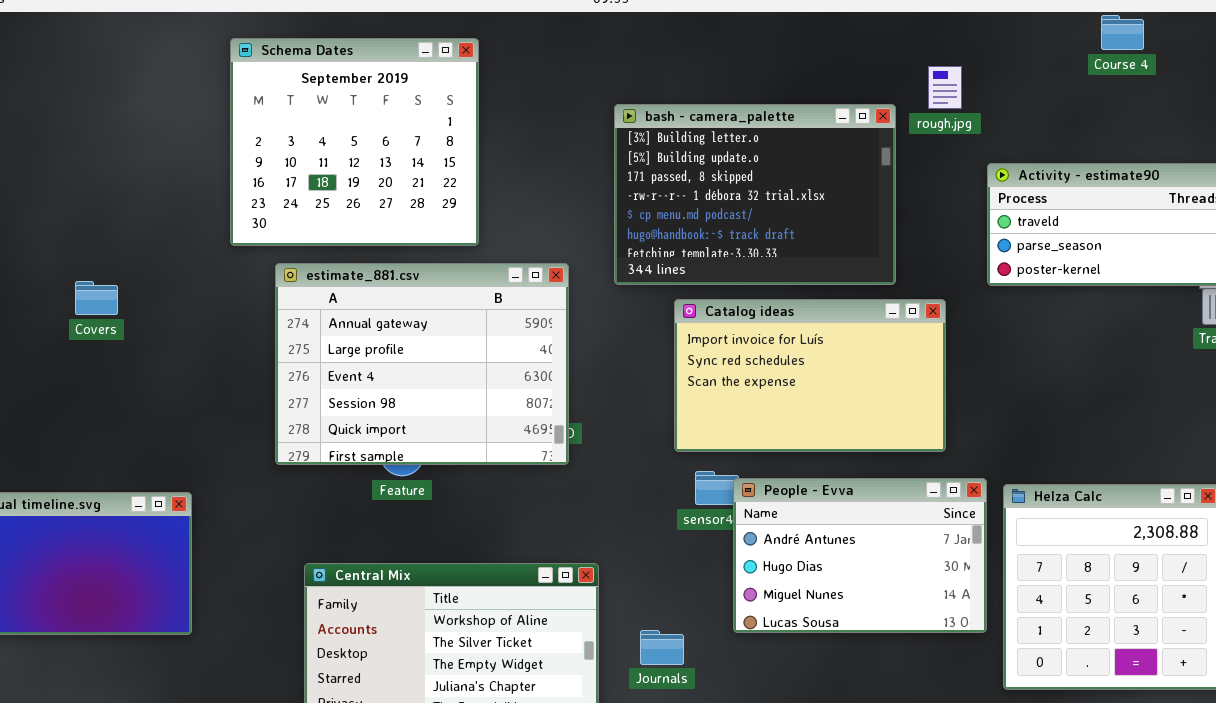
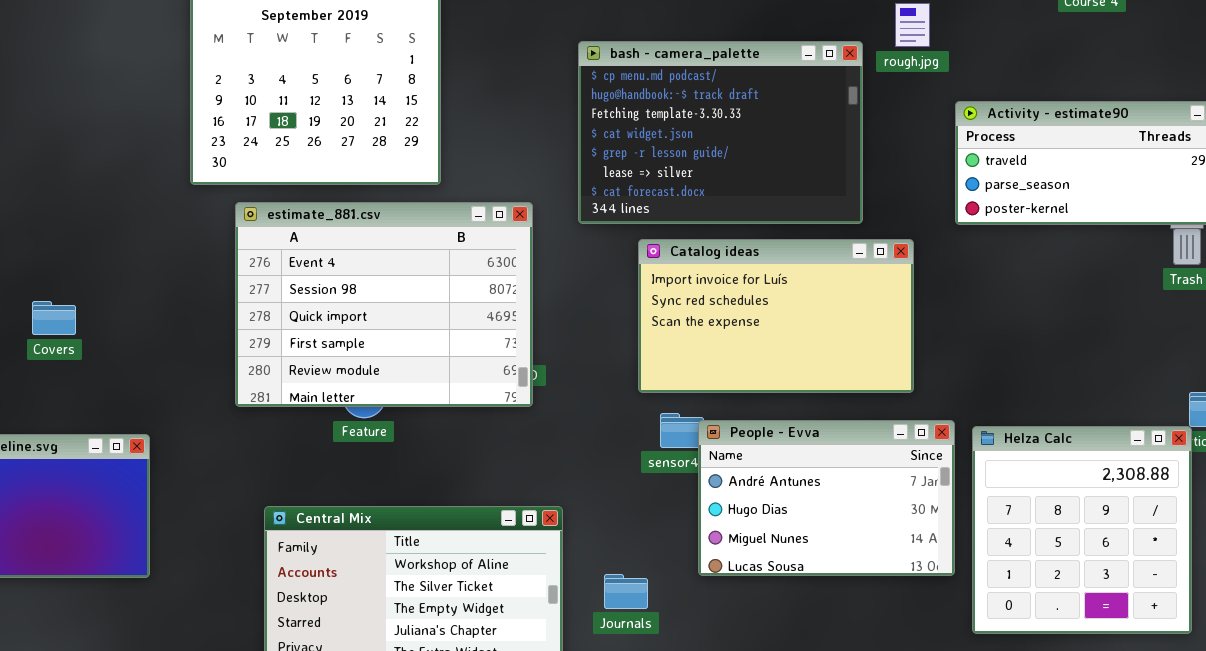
bash - camera_palette: [614,104,896,285] -> [578,41,863,224], scrolled down 4 rows
estimate_881.csv: [275,263,569,465] -> [235,202,533,407], scrolled down 2 rows
Covers: [75,281,118,315] -> [32,301,76,335], moved

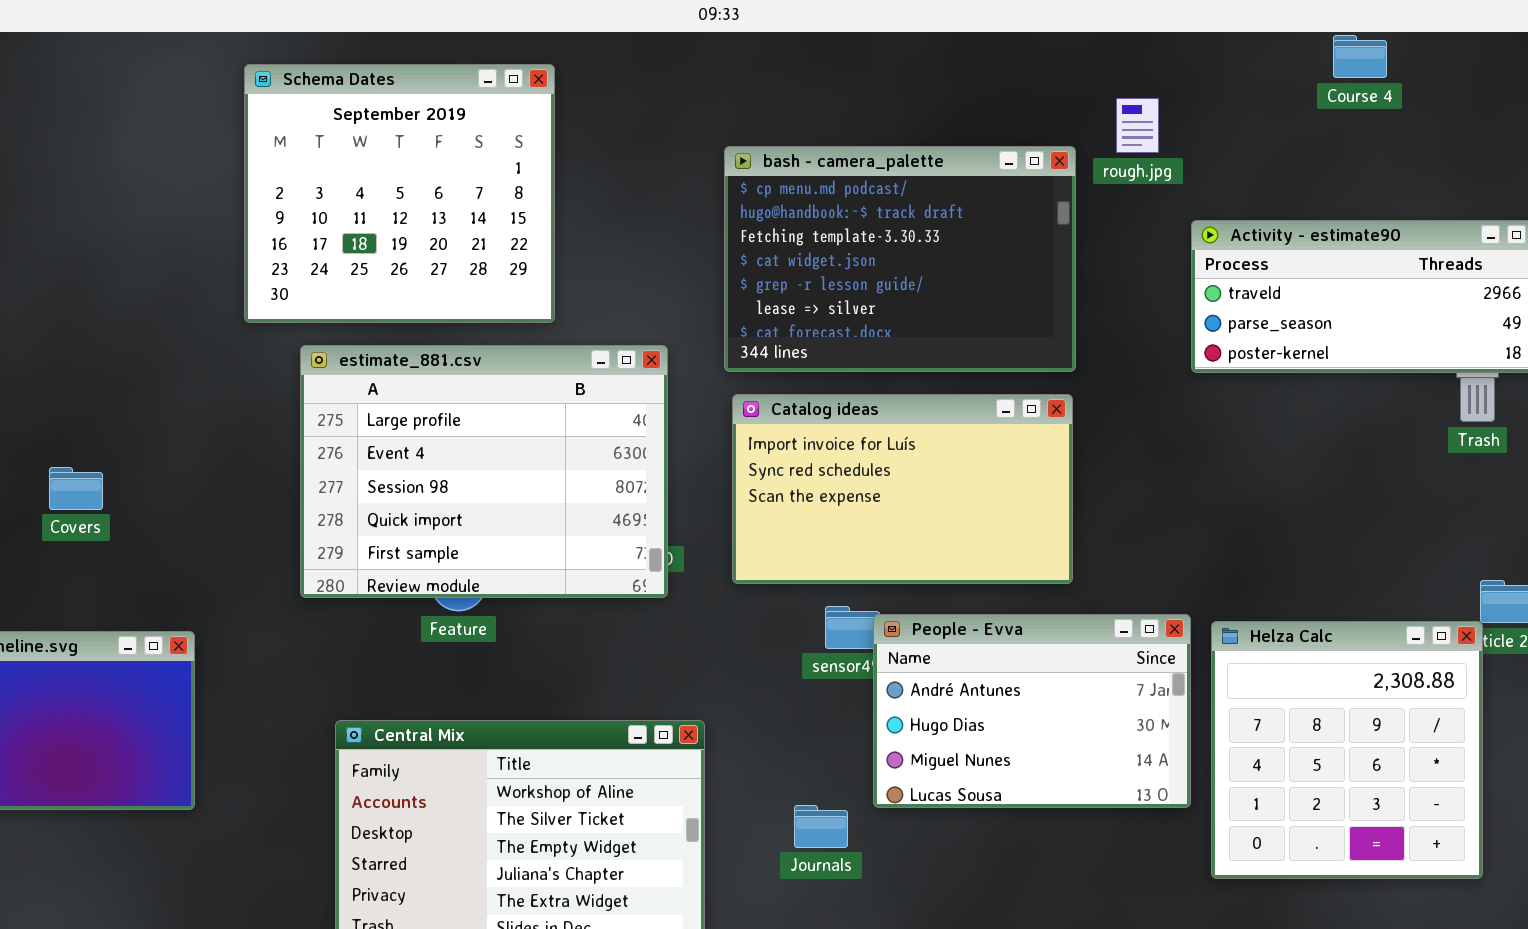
estimate_881.csv: [235,202,533,407] -> [300,345,668,598], scrolled up 1 row
Catalog ideas: [638,239,914,393] -> [732,394,1073,584], moved
Journals: [604,574,648,609] -> [794,805,848,848], moved

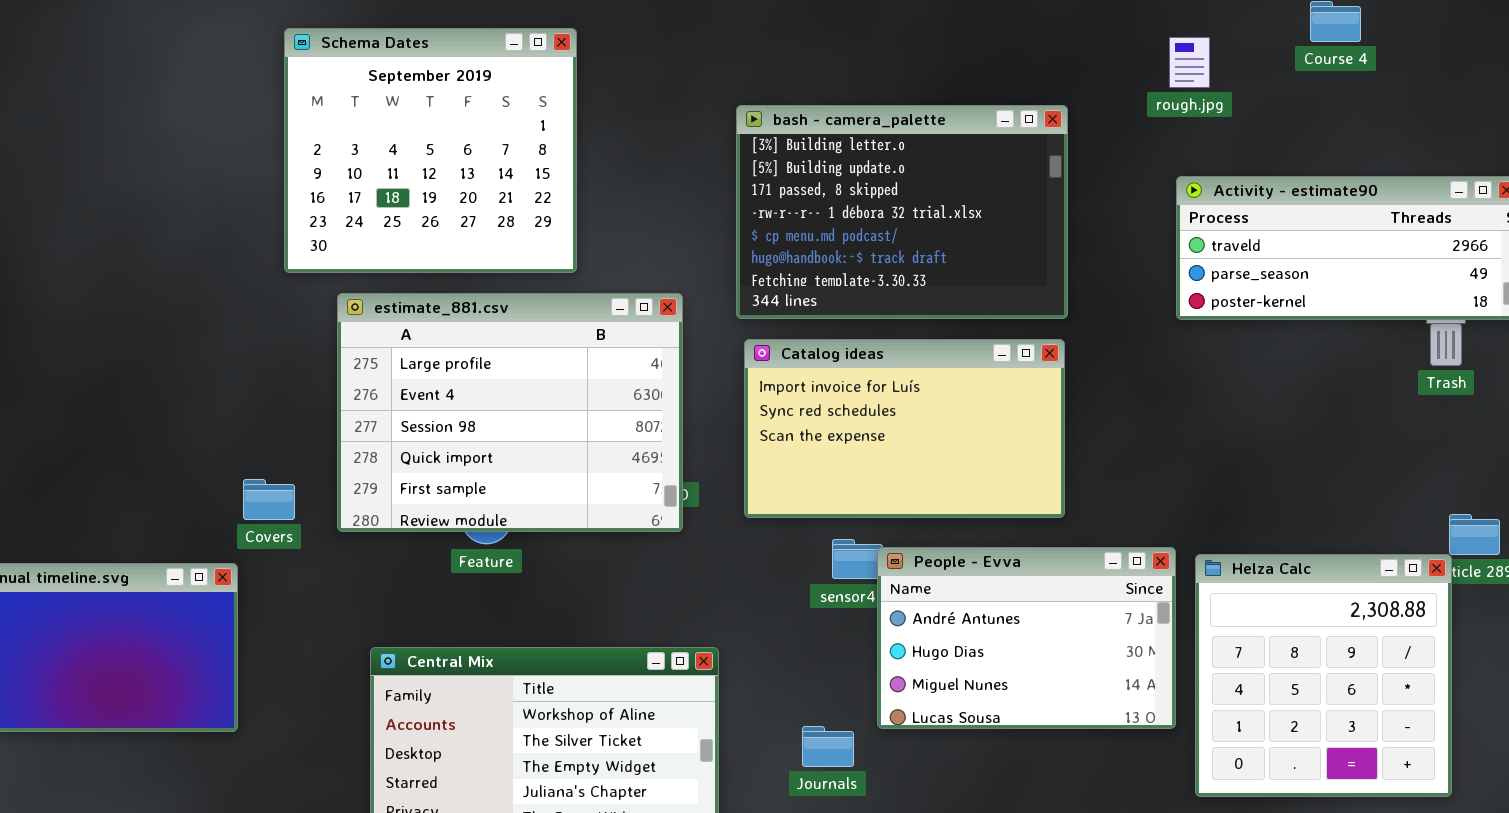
rough.jpg: [1116,98,1159,153] -> [1169,37,1210,88], moved
bash - camera_palette: [724,146,1076,372] -> [736,105,1068,319], scrolled up 4 rows
Covers: [49,467,103,510] -> [243,479,295,520], moved

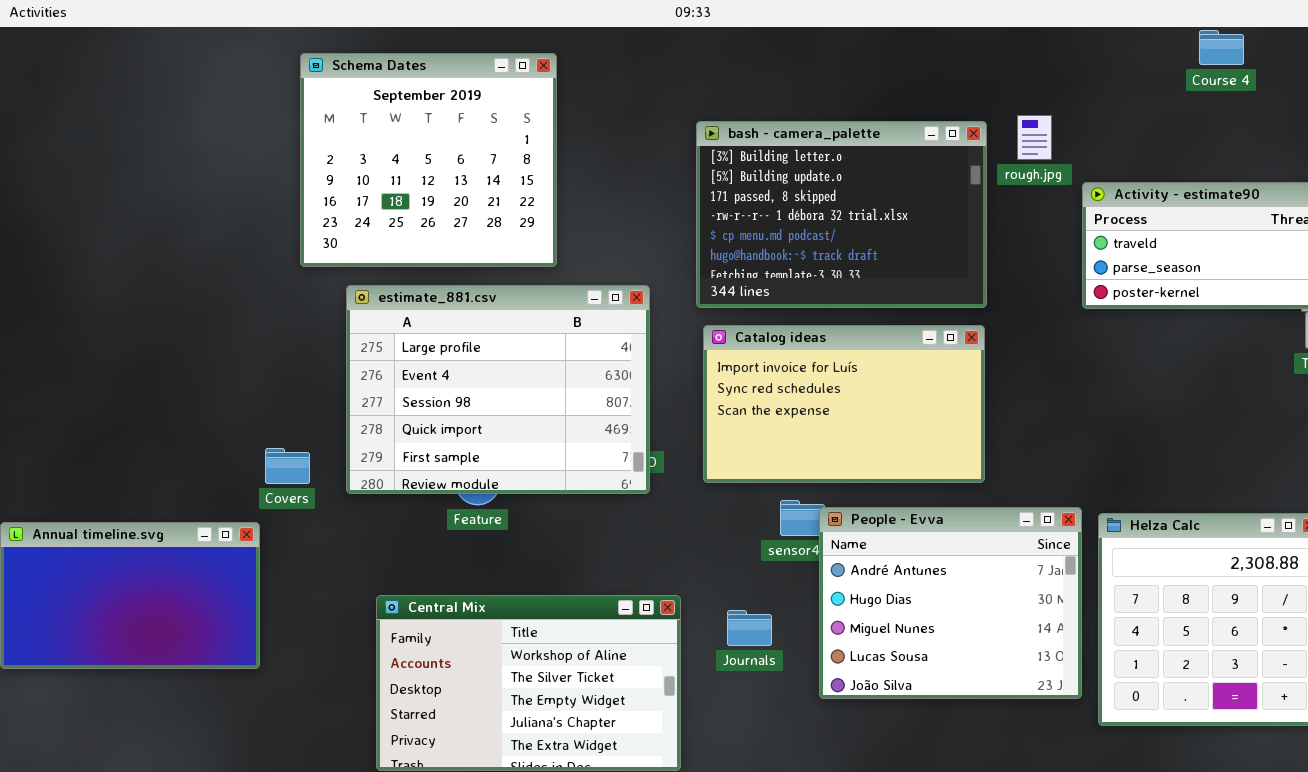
rough.jpg: [1169,37,1210,88] -> [1017,115,1052,160], moved
People - Evva: [877,547,1176,729] -> [819,507,1082,699], resized
Journals: [802,726,854,767] -> [727,610,772,646], moved

